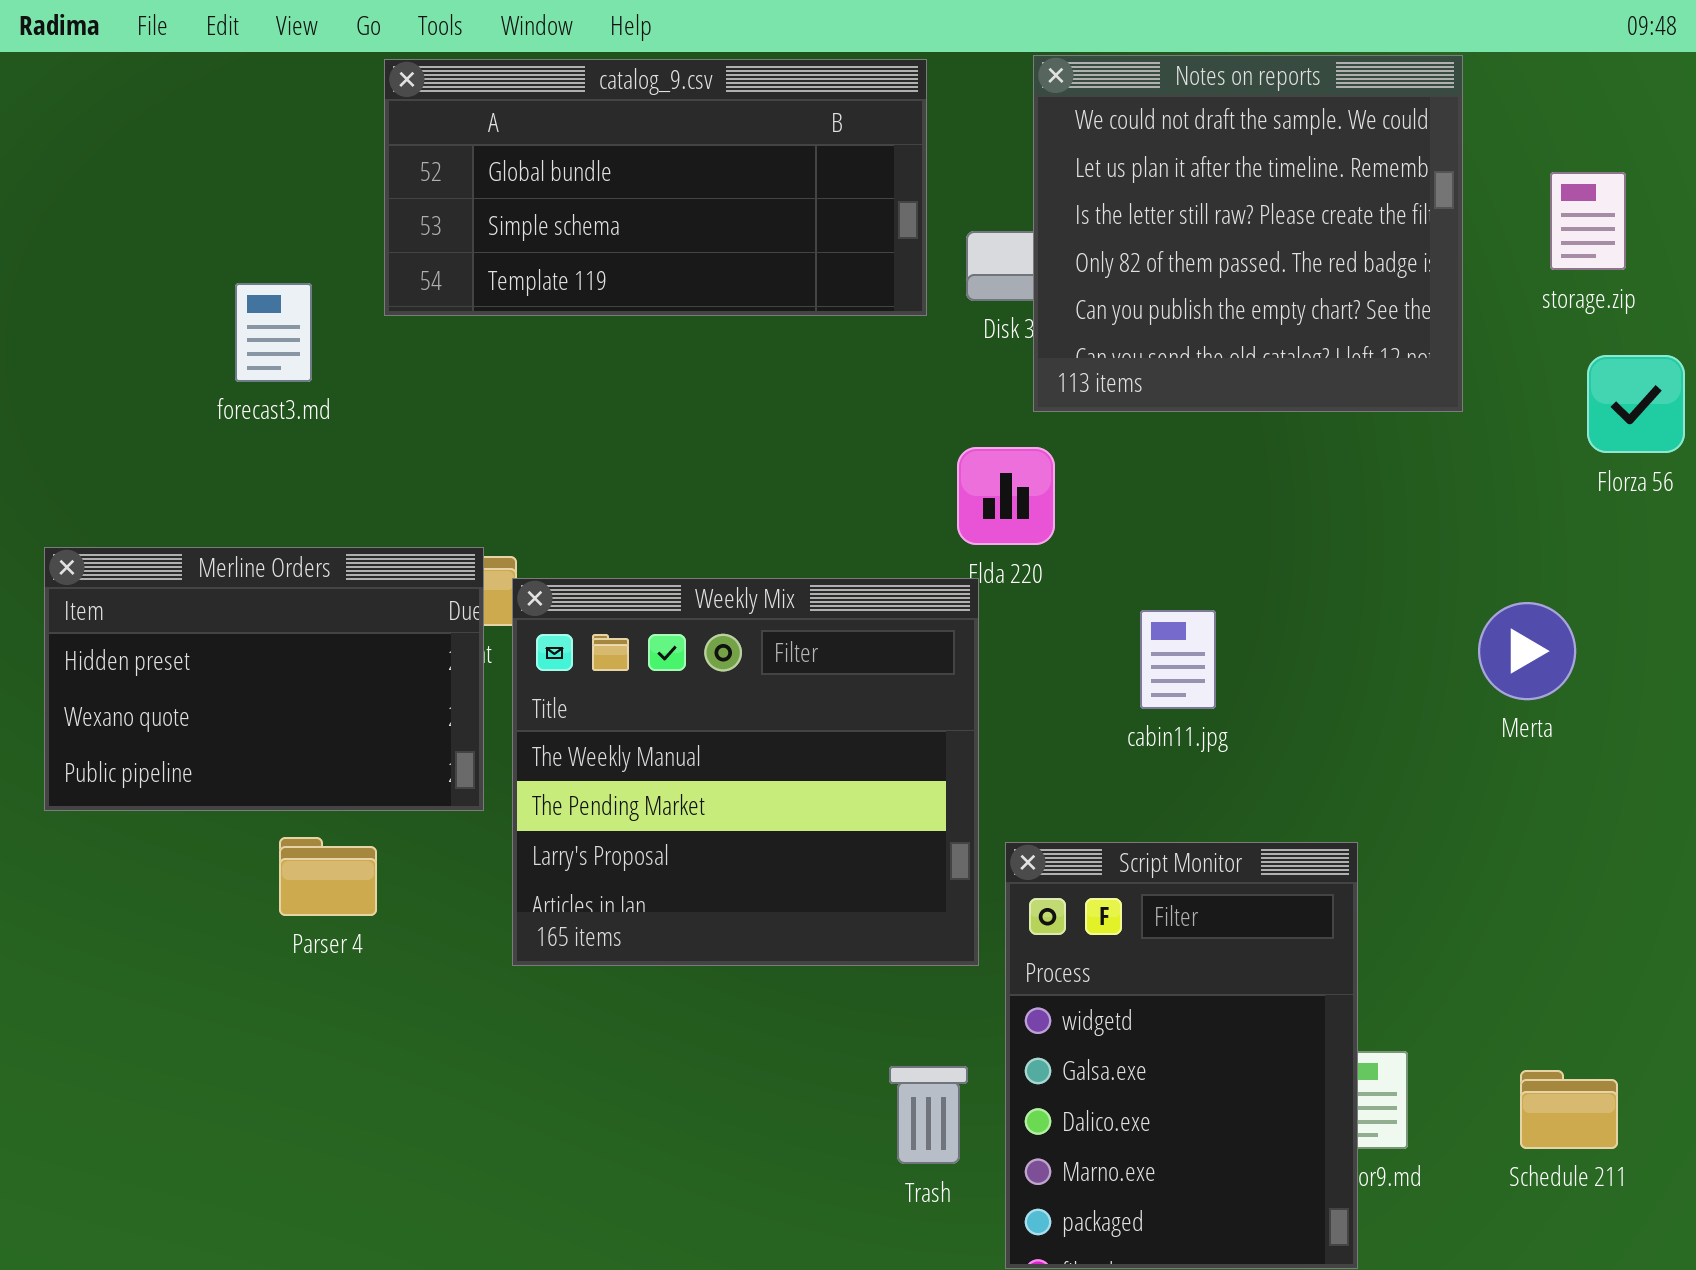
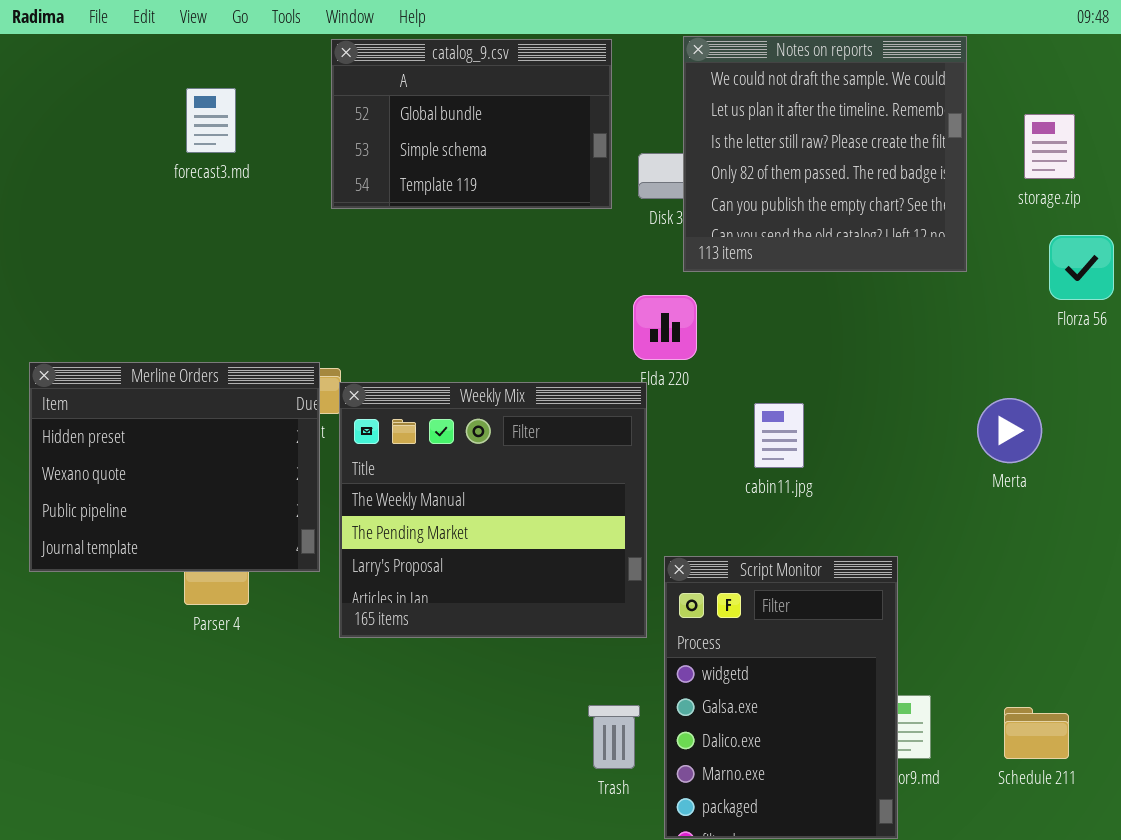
catalog_9.csv: [384,59,927,316] -> [331,39,612,209], resized
forecast3.md: [235,283,312,382] -> [186,88,236,153], moved
Merline Orders: [44,547,484,811] -> [29,362,320,572], resized

